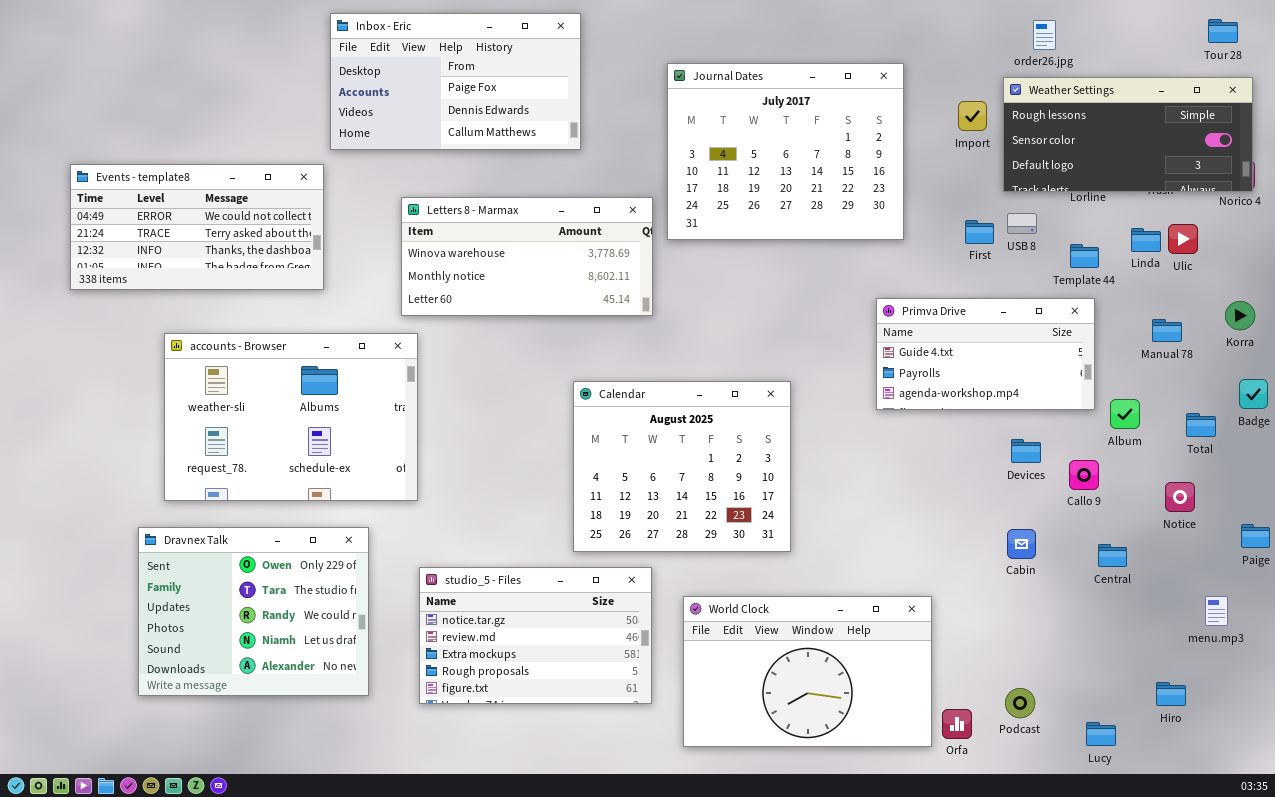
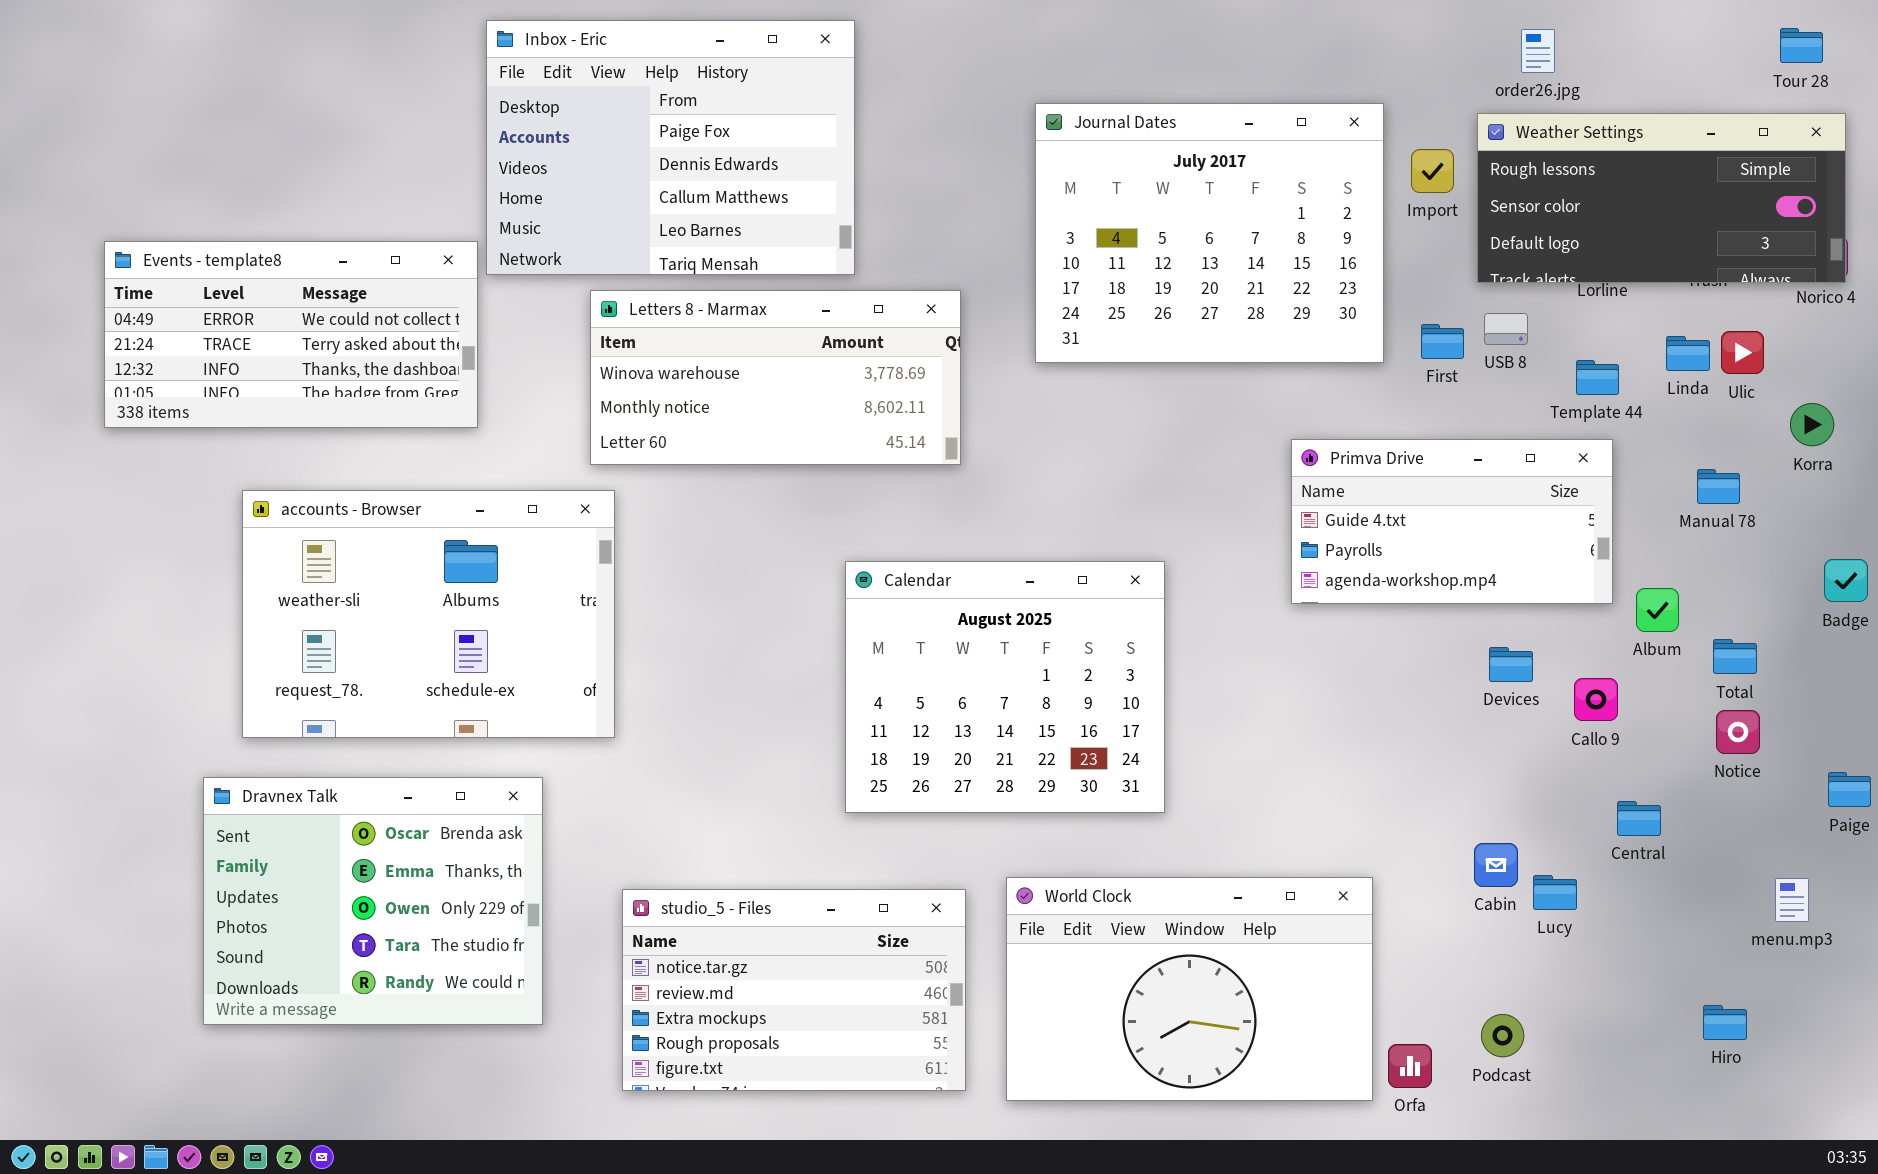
Inbox - Eric: [330,13,581,150] -> [486,20,855,275], resized
Journal Dates: [667,63,904,240] -> [1035,103,1384,363], moved
Korra: [1225,301,1255,330] -> [1790,403,1834,446], moved
Total: [1186,413,1216,437] -> [1713,639,1757,674], moved
Dravnex Talk: [138,527,369,696] -> [203,777,543,1025], scrolled up 2 rows
Cabin: [1007,529,1036,559] -> [1474,843,1518,887], moved
studio_5 - Files: [419,567,652,704] -> [622,889,966,1091], moved
Lucy: [1086,722,1116,746] -> [1533,875,1577,910], moved

